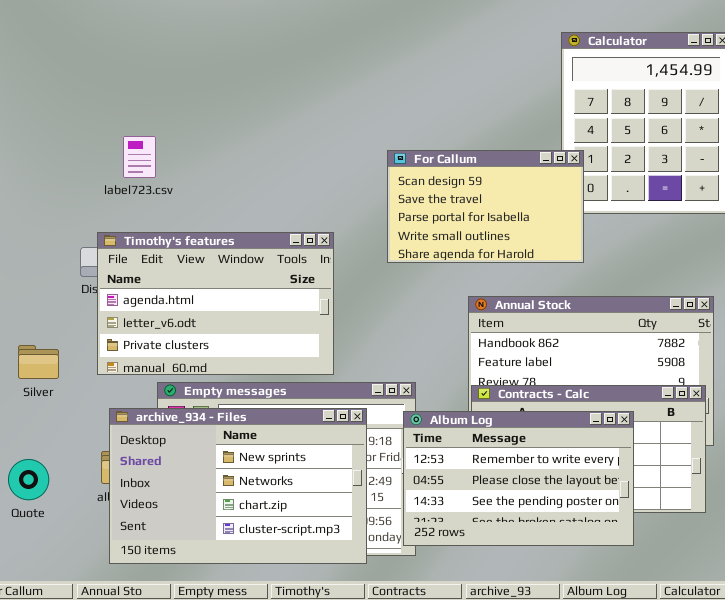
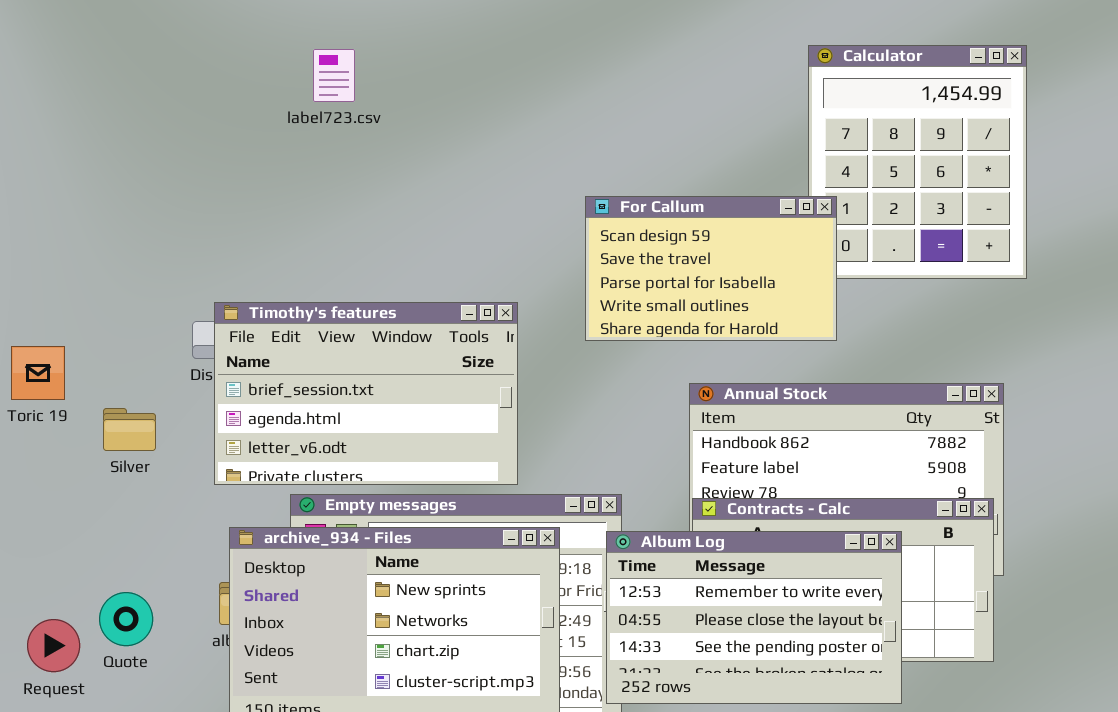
label723.csv: [123,136,156,178] -> [313,49,355,102], moved
Timothy's features: [97,232,334,375] -> [214,302,518,485], scrolled up 1 row
Silver: [18,345,59,379] -> [103,408,156,451], moved

